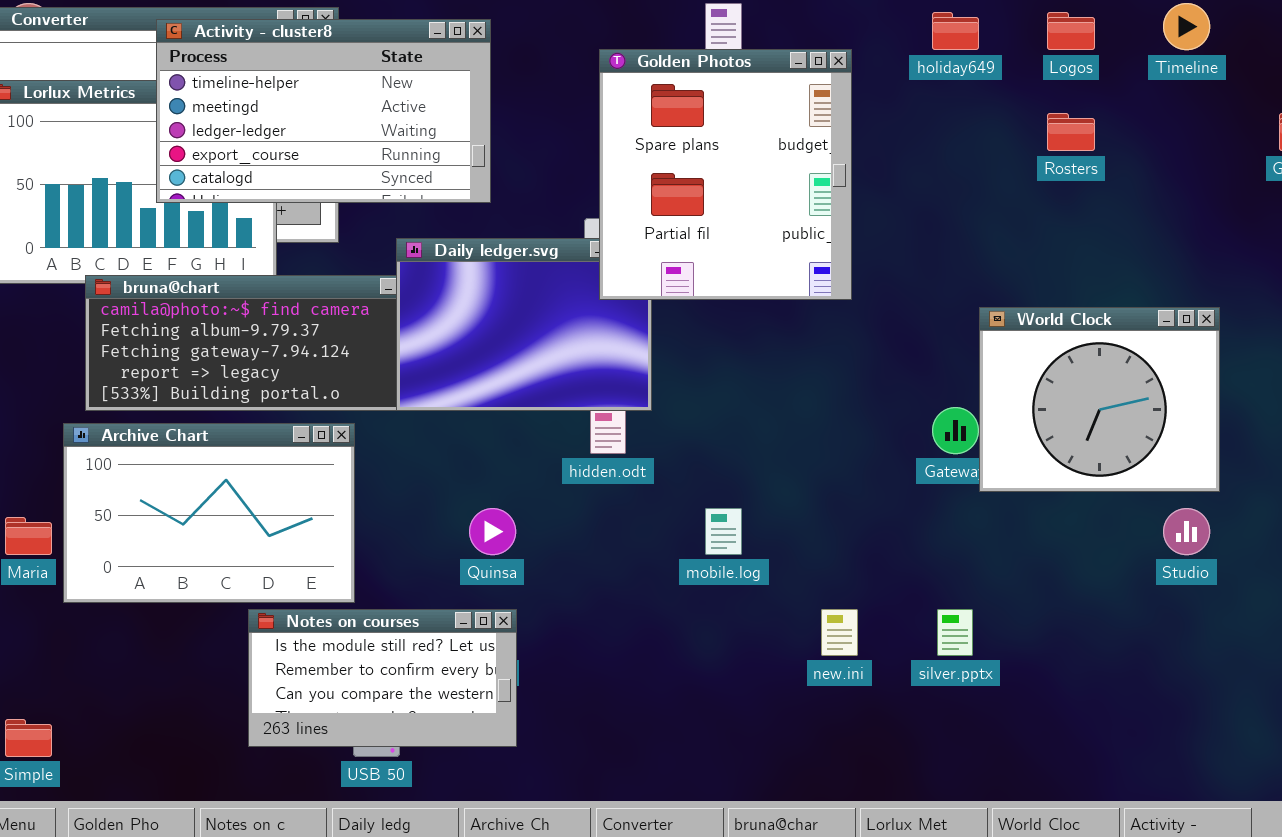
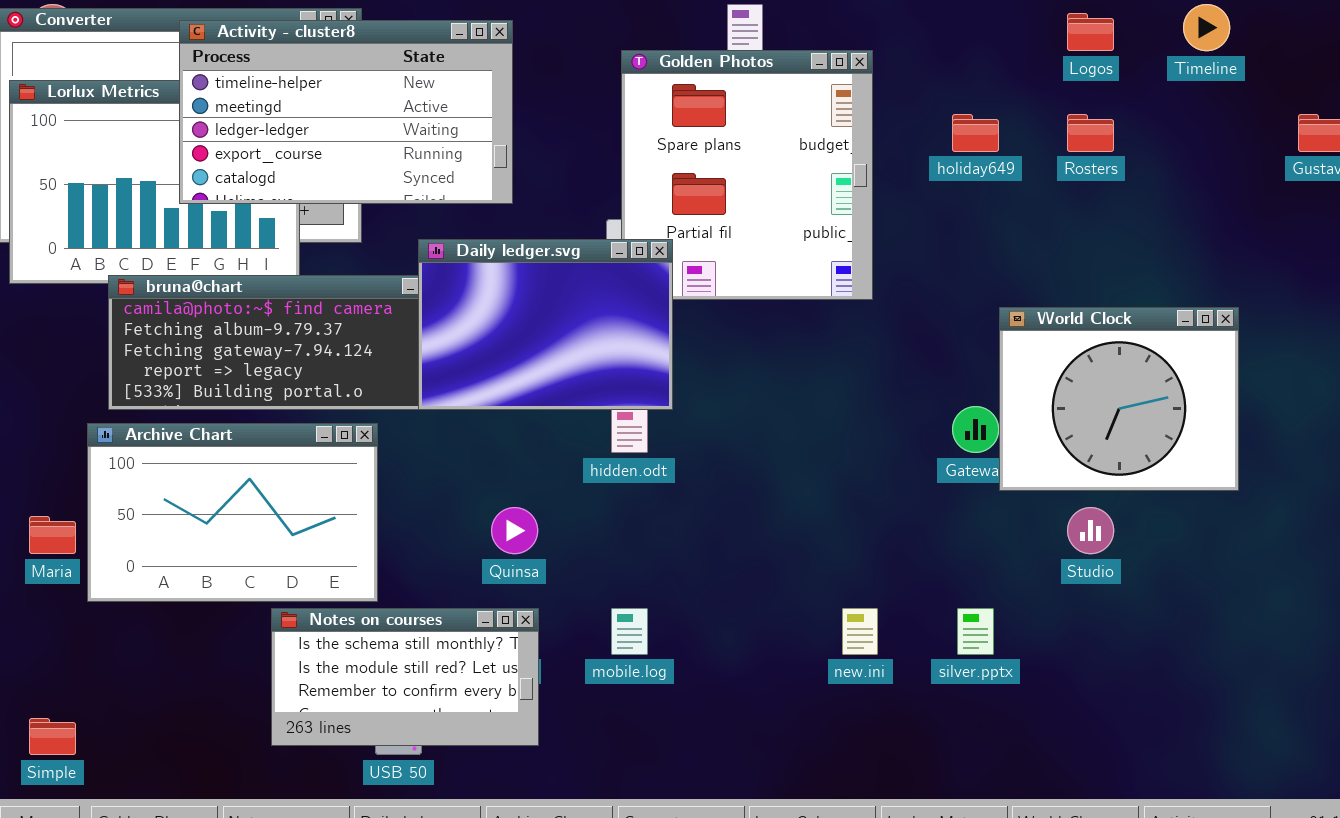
holiday649: [932,12,979,50] -> [952,114,999,152], moved
Daily ledger.svg: [396,238,652,411] -> [418,239,673,410], raised
mobile.log: [705,508,742,555] -> [611,608,648,655], moved
Studio: [1163,508,1210,555] -> [1067,507,1114,554], moved
Notes on courses: [248,609,517,747] -> [271,608,539,746], scrolled up 1 row

